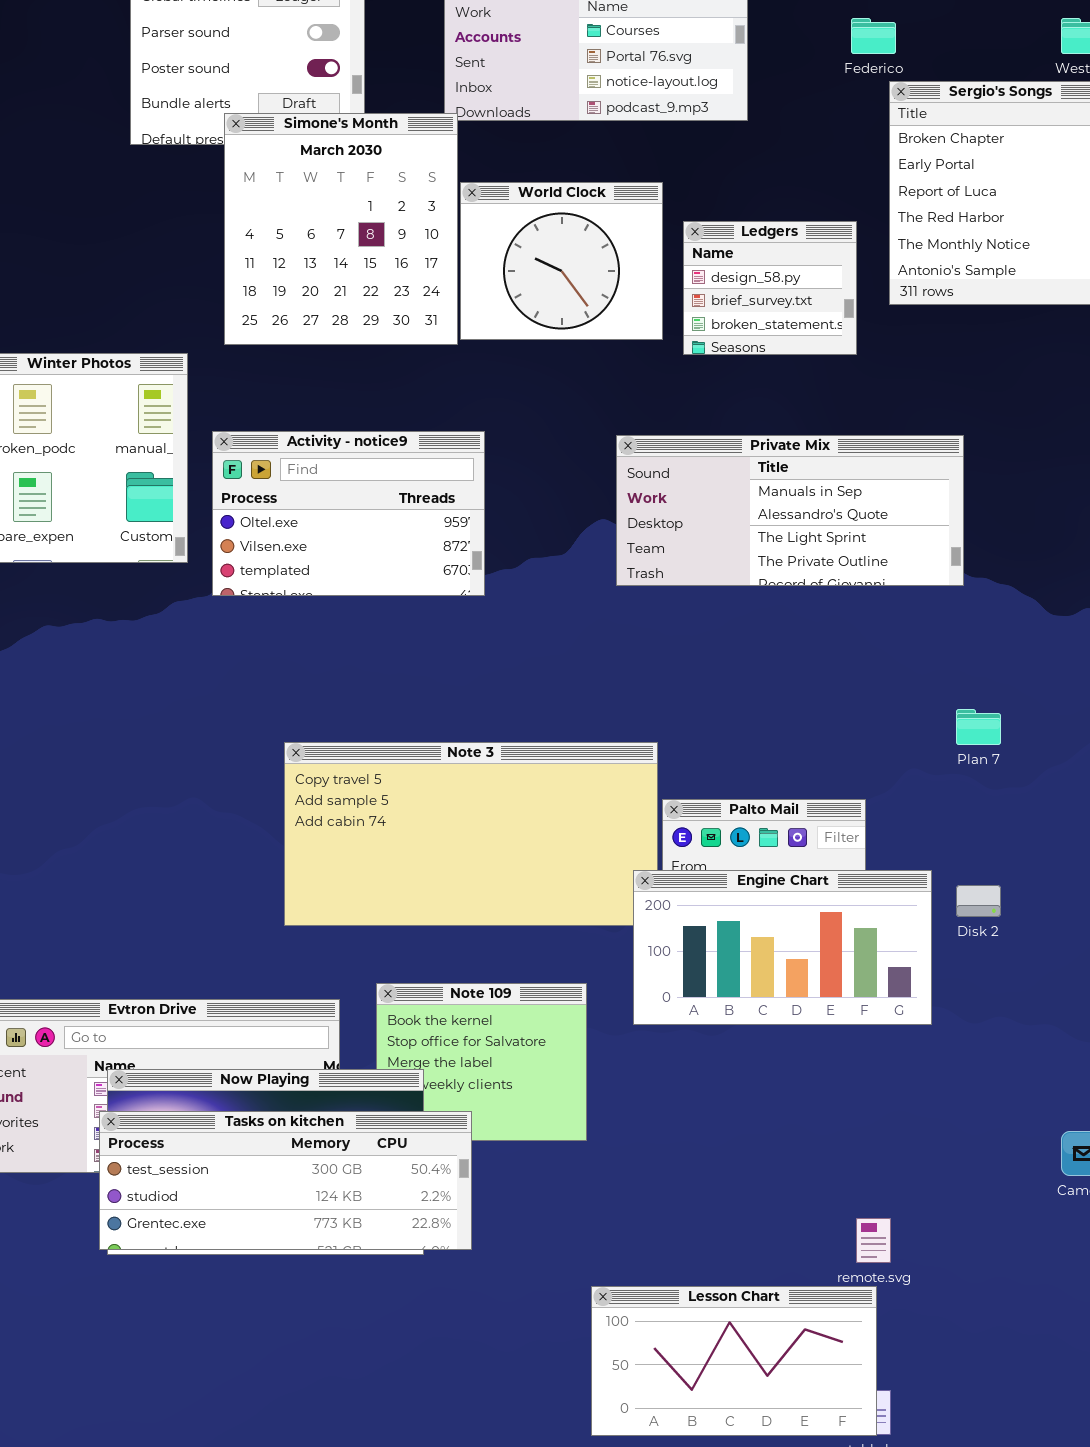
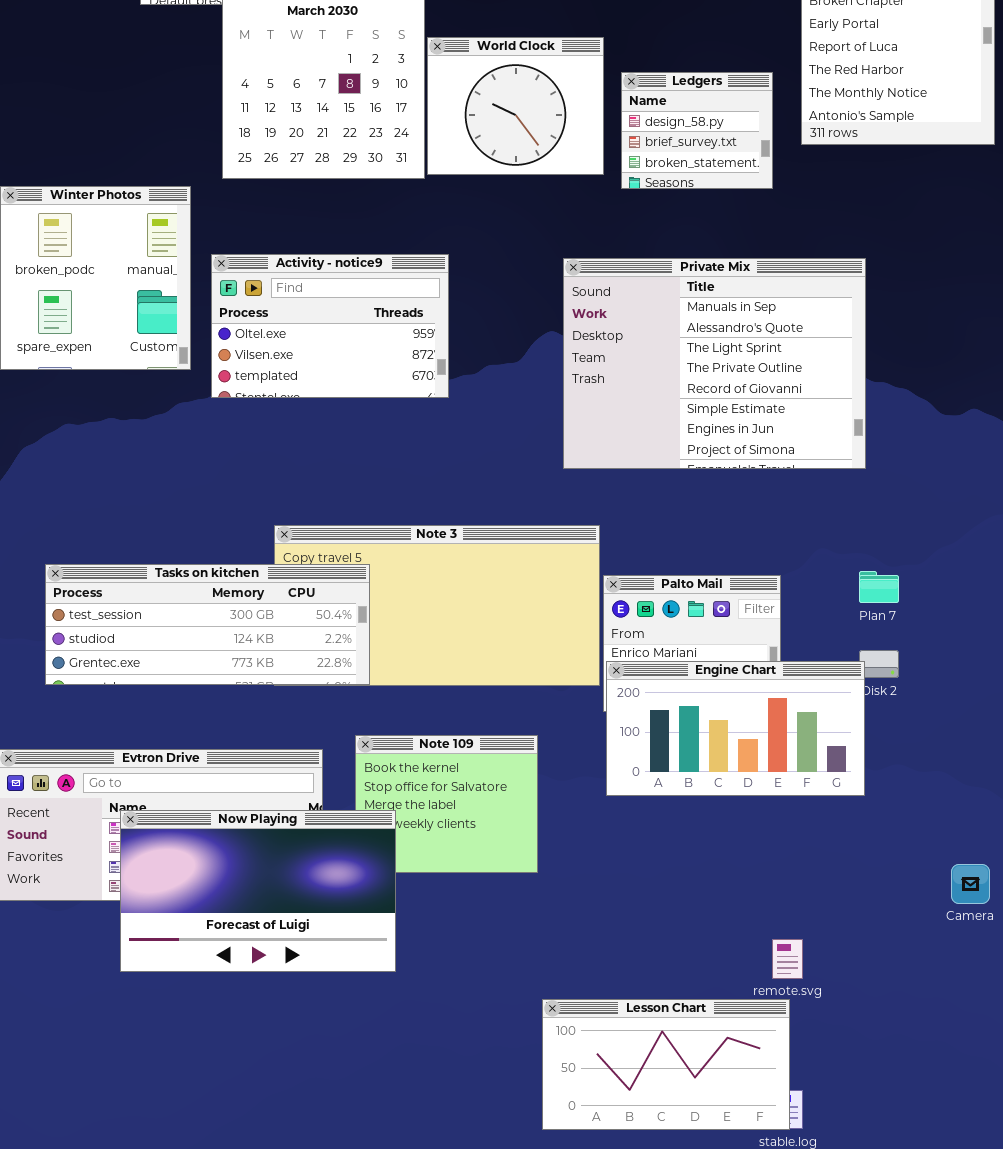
Private Mix: [616,435,964,586] -> [563,258,866,469], resized
Plan 7: [956,709,1001,745] -> [859,571,899,603], moved
Engine Chart: [633,870,932,1025] -> [606,661,865,796], moved
Tasks on kitchen: [99,1111,472,1250] -> [45,564,370,685], moved

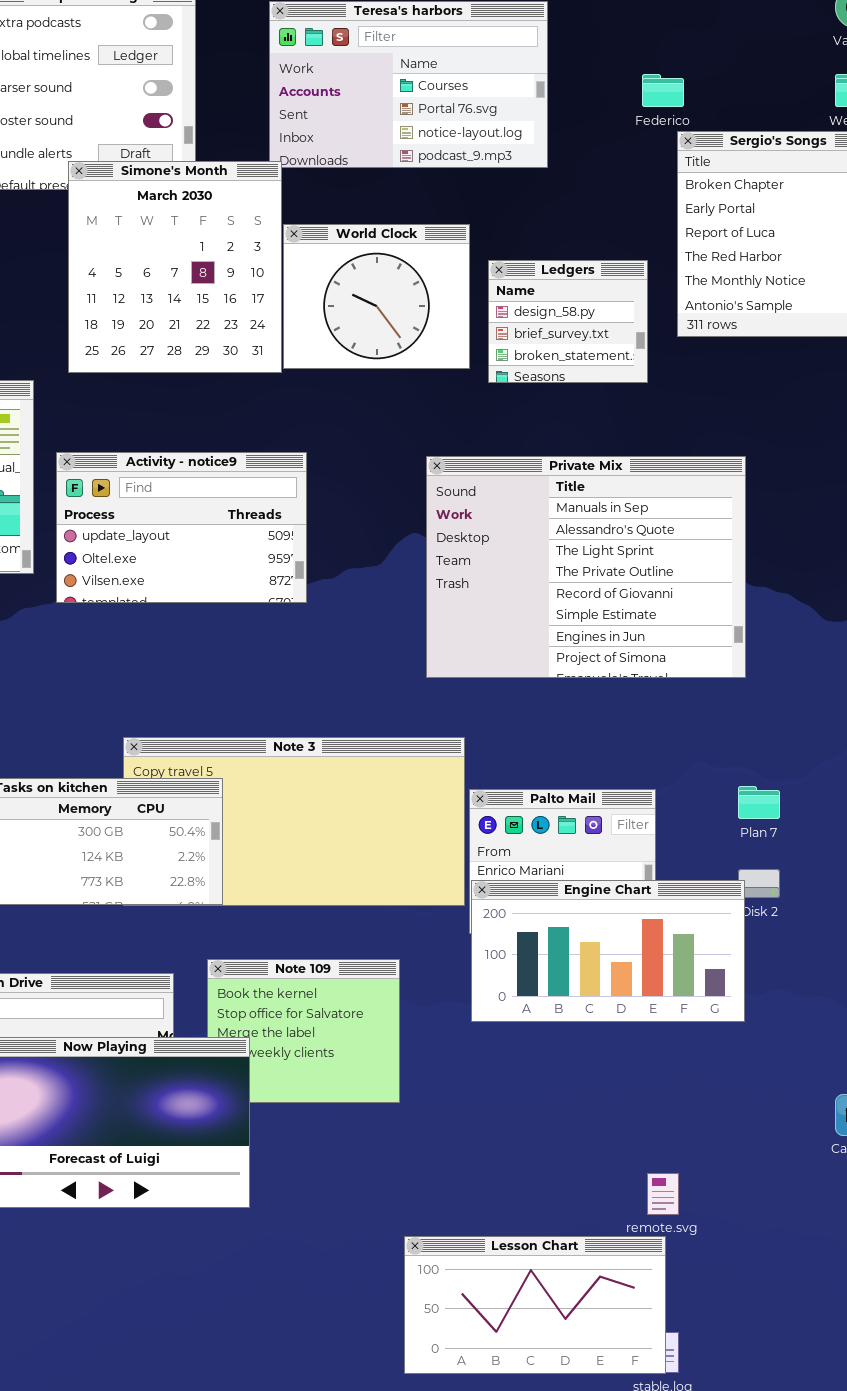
Activity - notice9: [211,254,449,398] -> [56,452,307,603], scrolled up 1 row

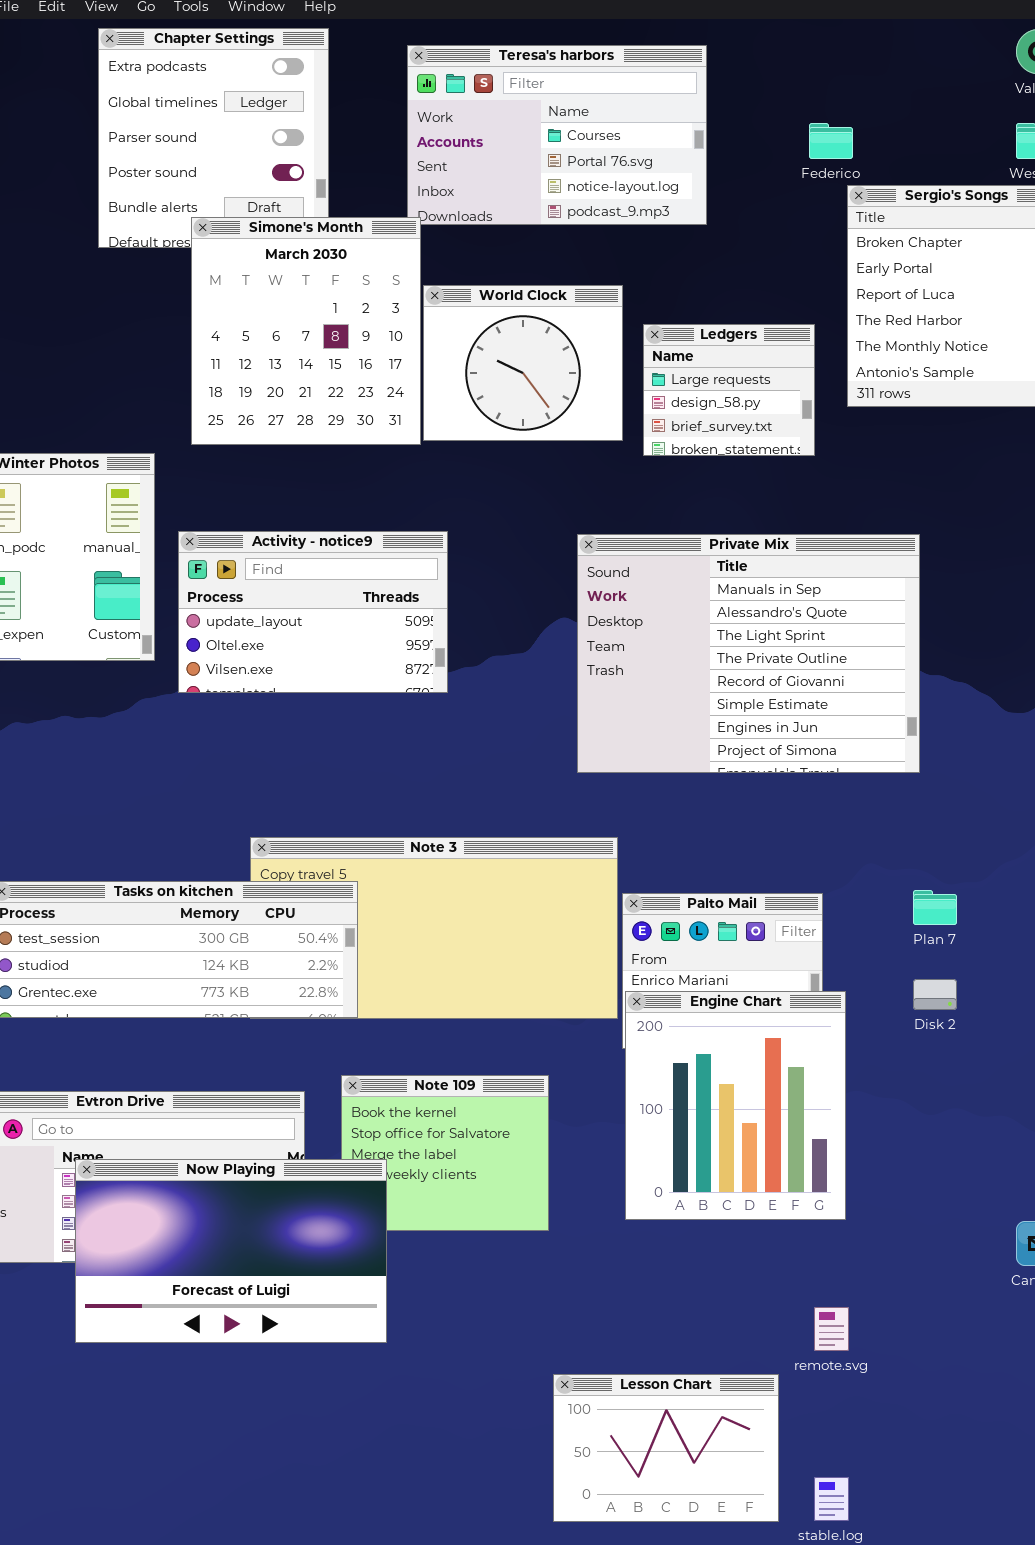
Ledgers: [488,260,648,383] -> [643,324,815,456], scrolled up 1 row
Engine Chart: [471,880,745,1022] -> [625,991,846,1220], resized
Lesson Chart: [404,1236,666,1374] -> [553,1374,779,1522], resized

